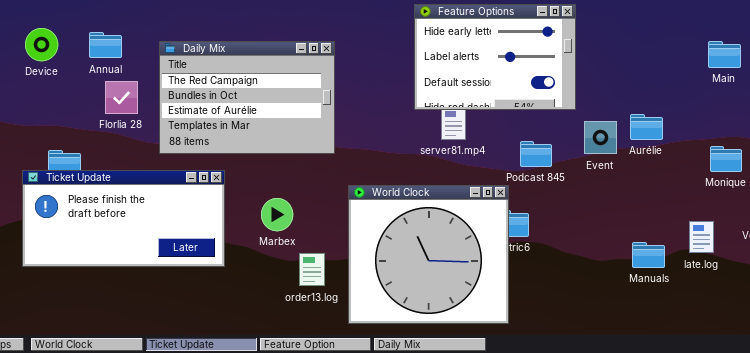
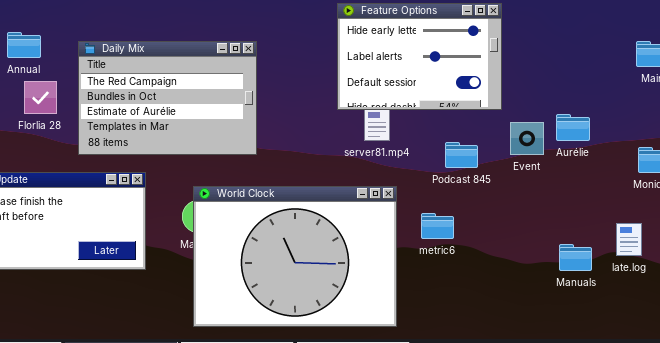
World Clock: [348,185,509,324] -> [193,186,397,327], moved, resized

